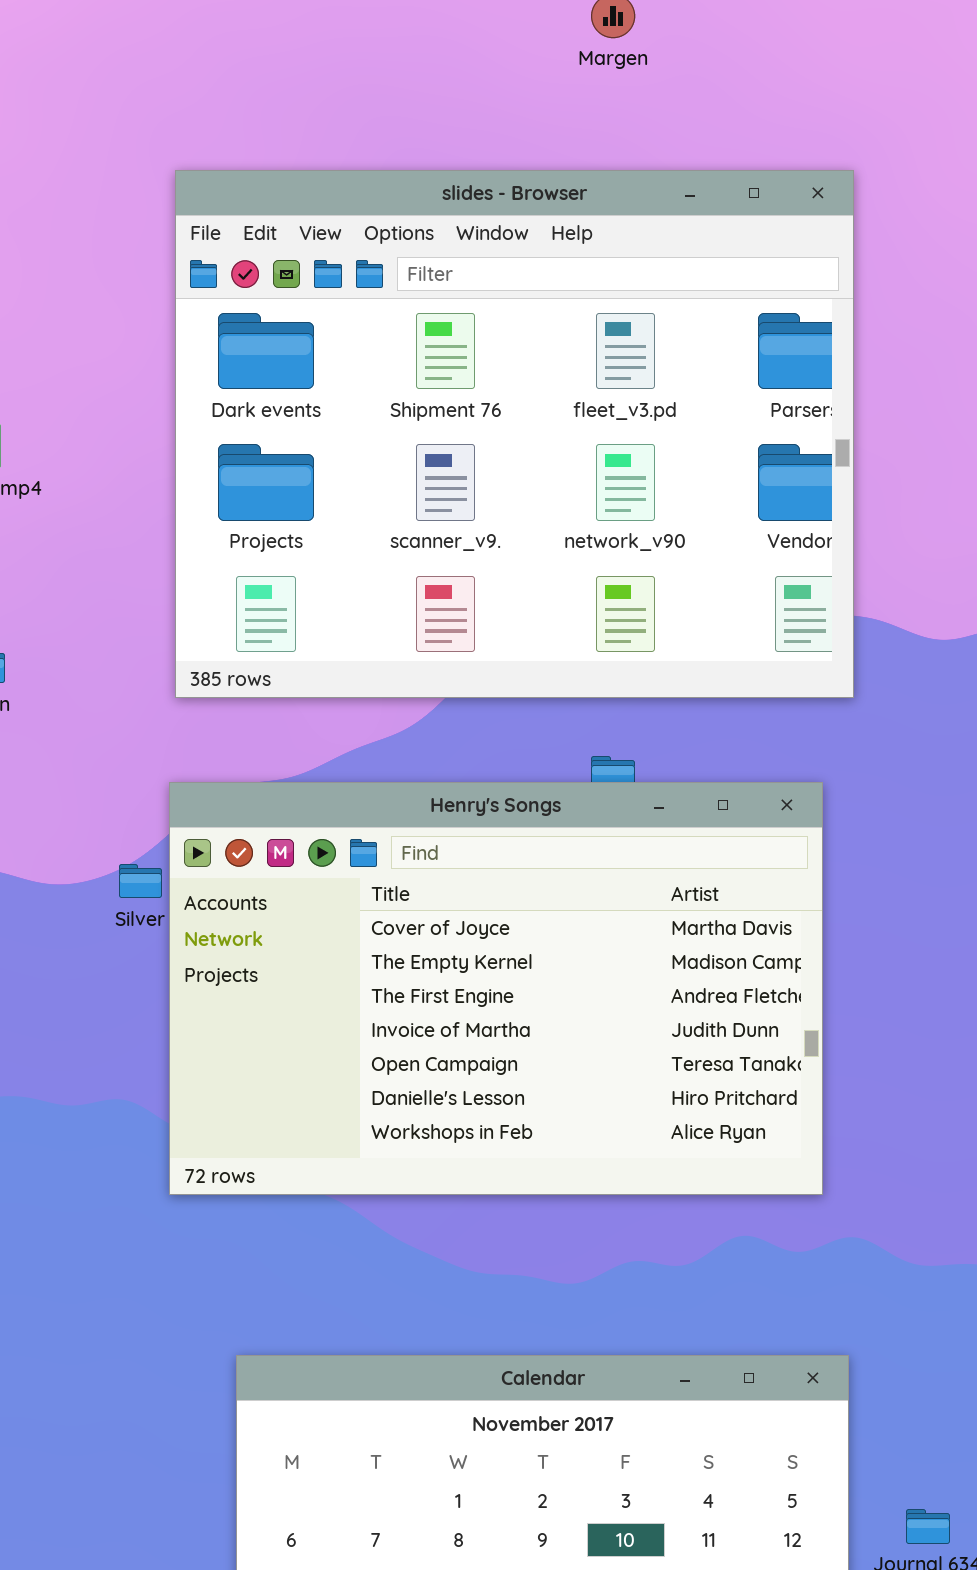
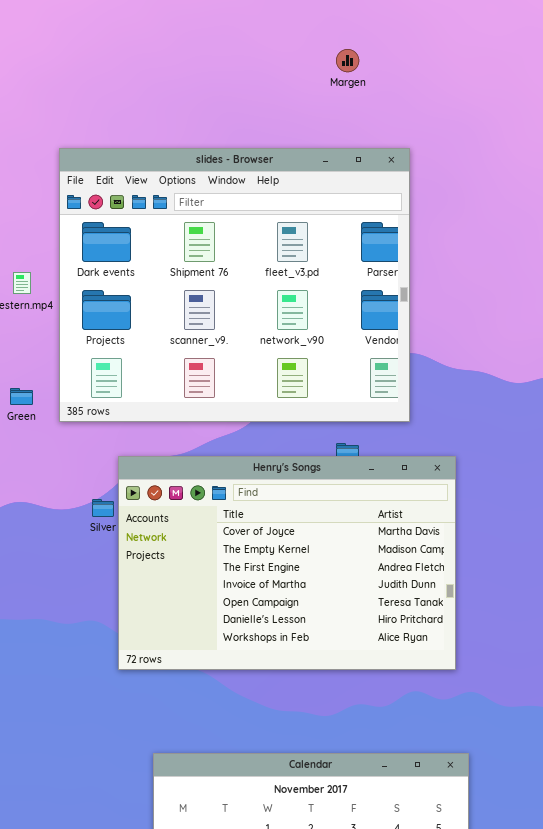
slides - Browser: [175,170,854,698] -> [59,148,410,422], moved

